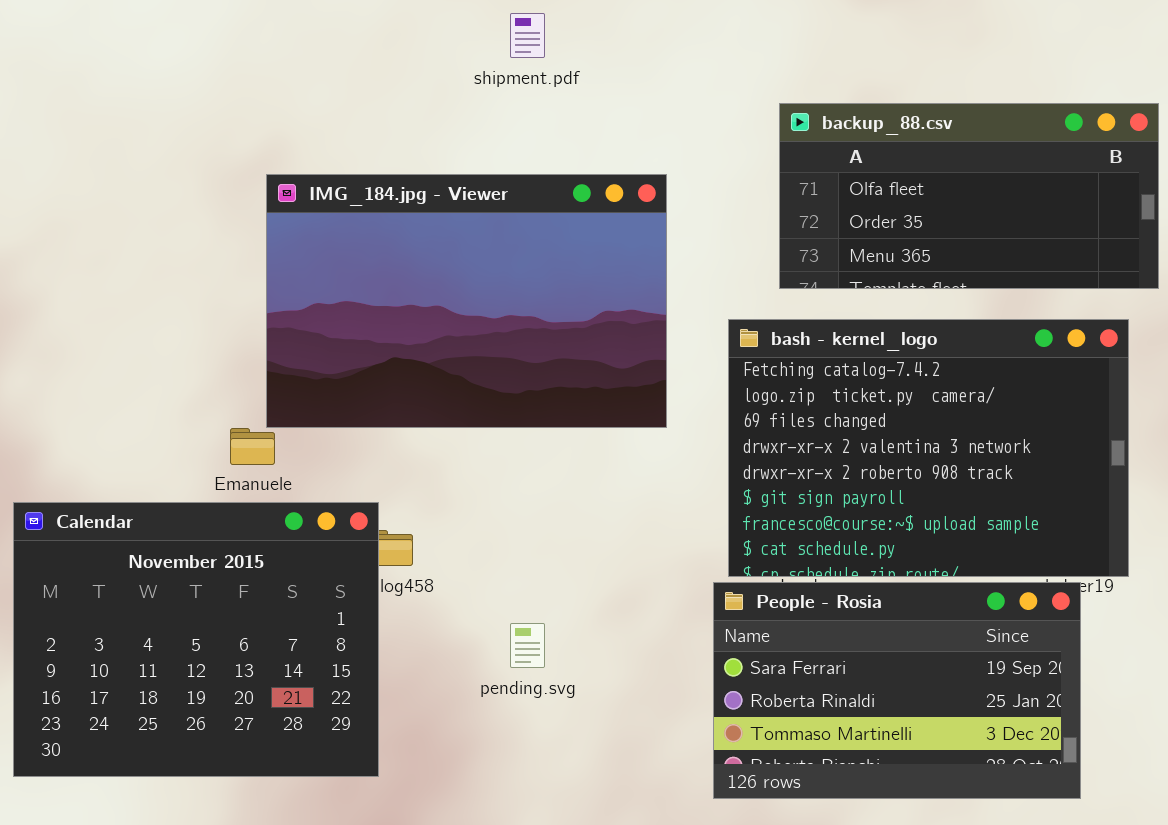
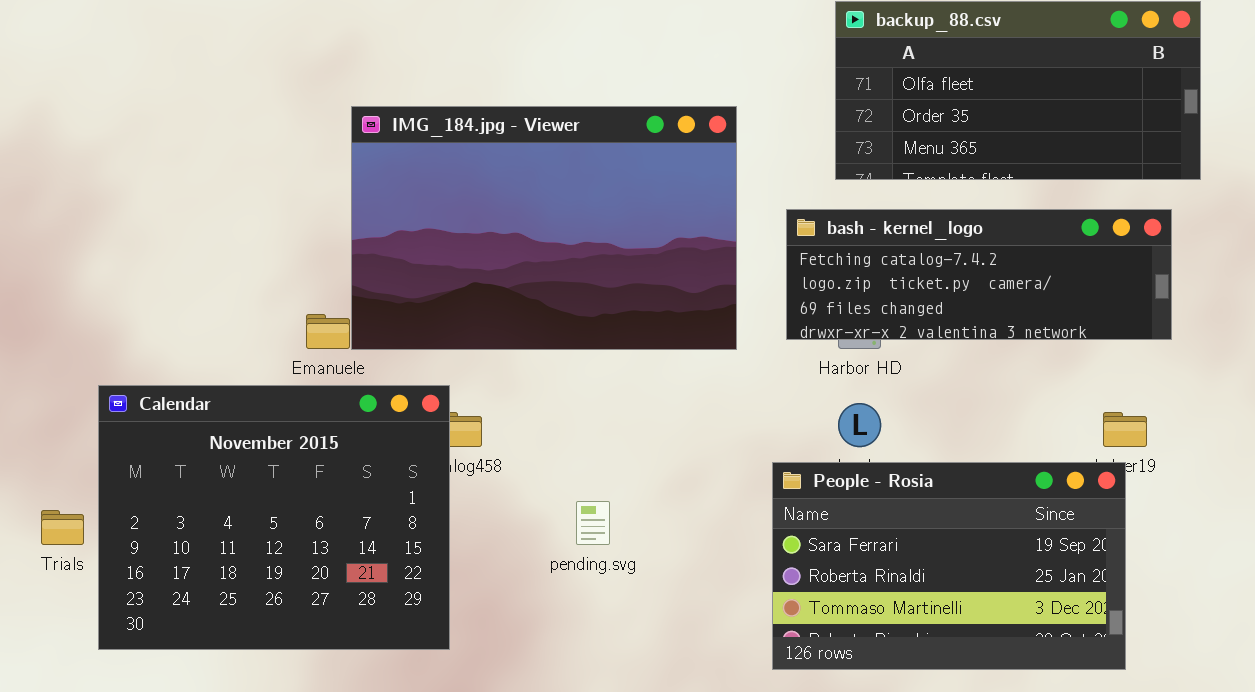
IMG_184.jpg - Viewer: [266,174,667,428] -> [351,106,737,350], moved
bash - kernel_logo: [728,319,1129,577] -> [786,209,1172,340], resized

